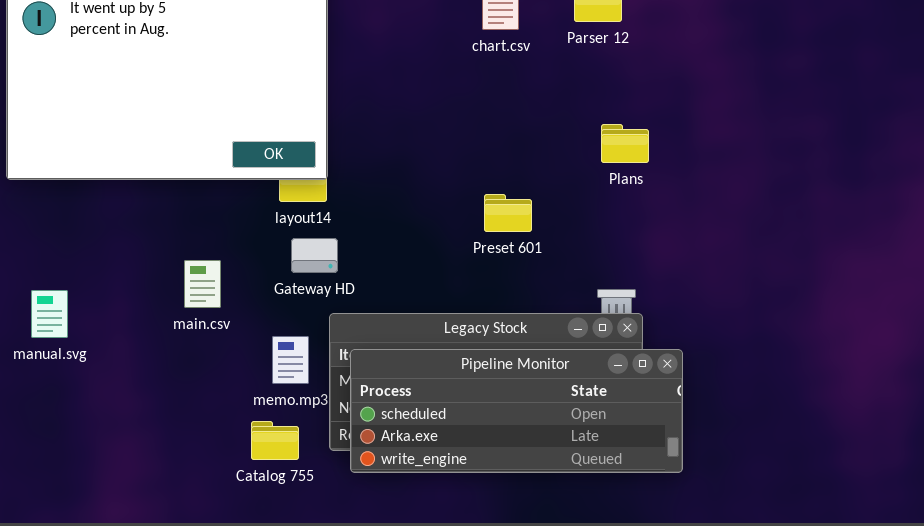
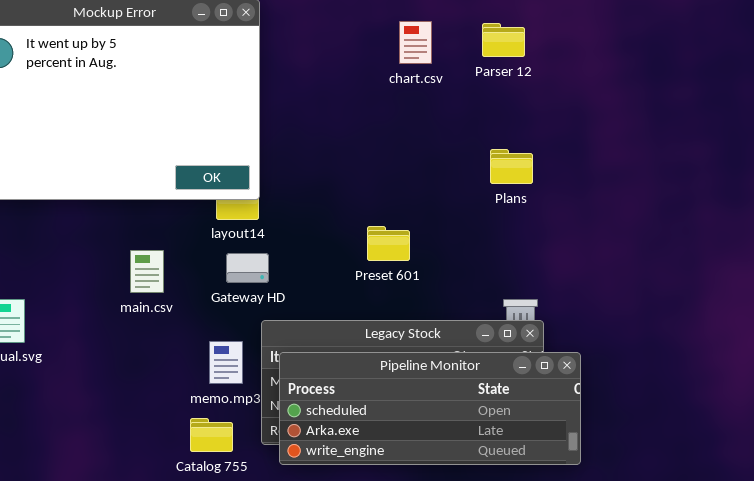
Plans: [601,124,649,163] -> [490,149,533,184], moved
Preset 601: [484,194,532,232] -> [367,226,410,261], moved
main.csv: [184,260,221,308] -> [130,250,164,293], moved

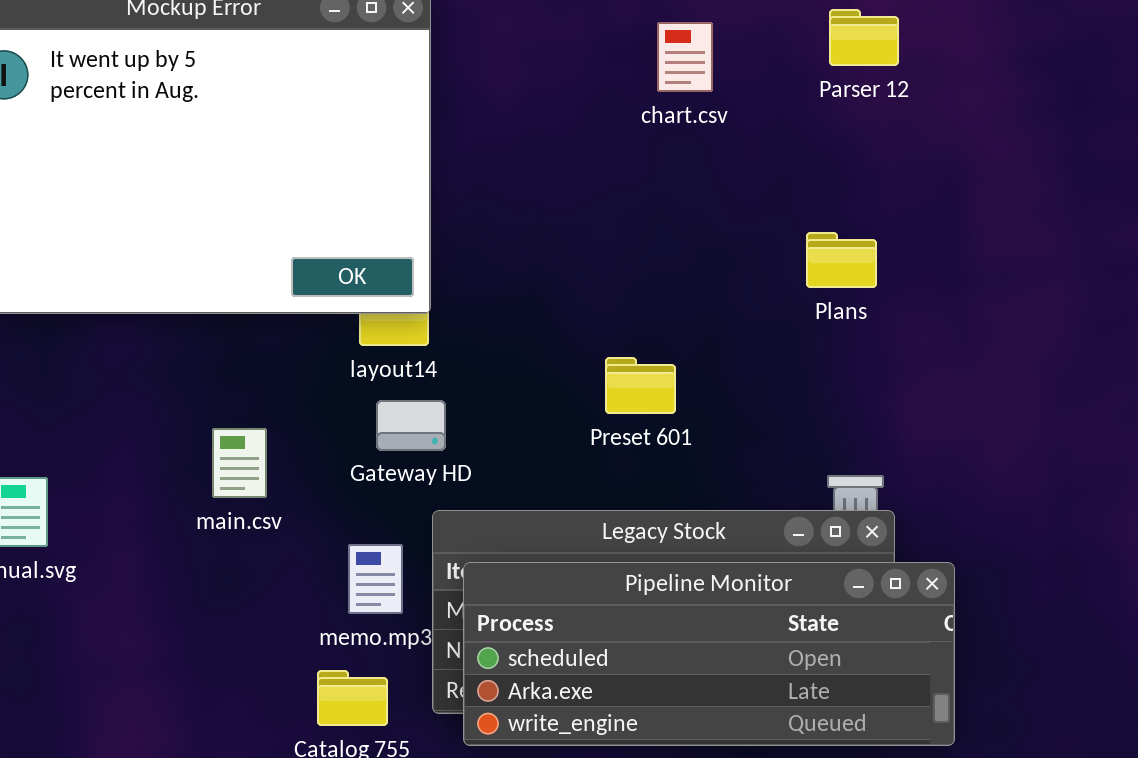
Parser 12: [482,23,525,57] -> [829,9,899,66], moved
main.csv: [130,250,164,293] -> [212,428,267,498], moved

